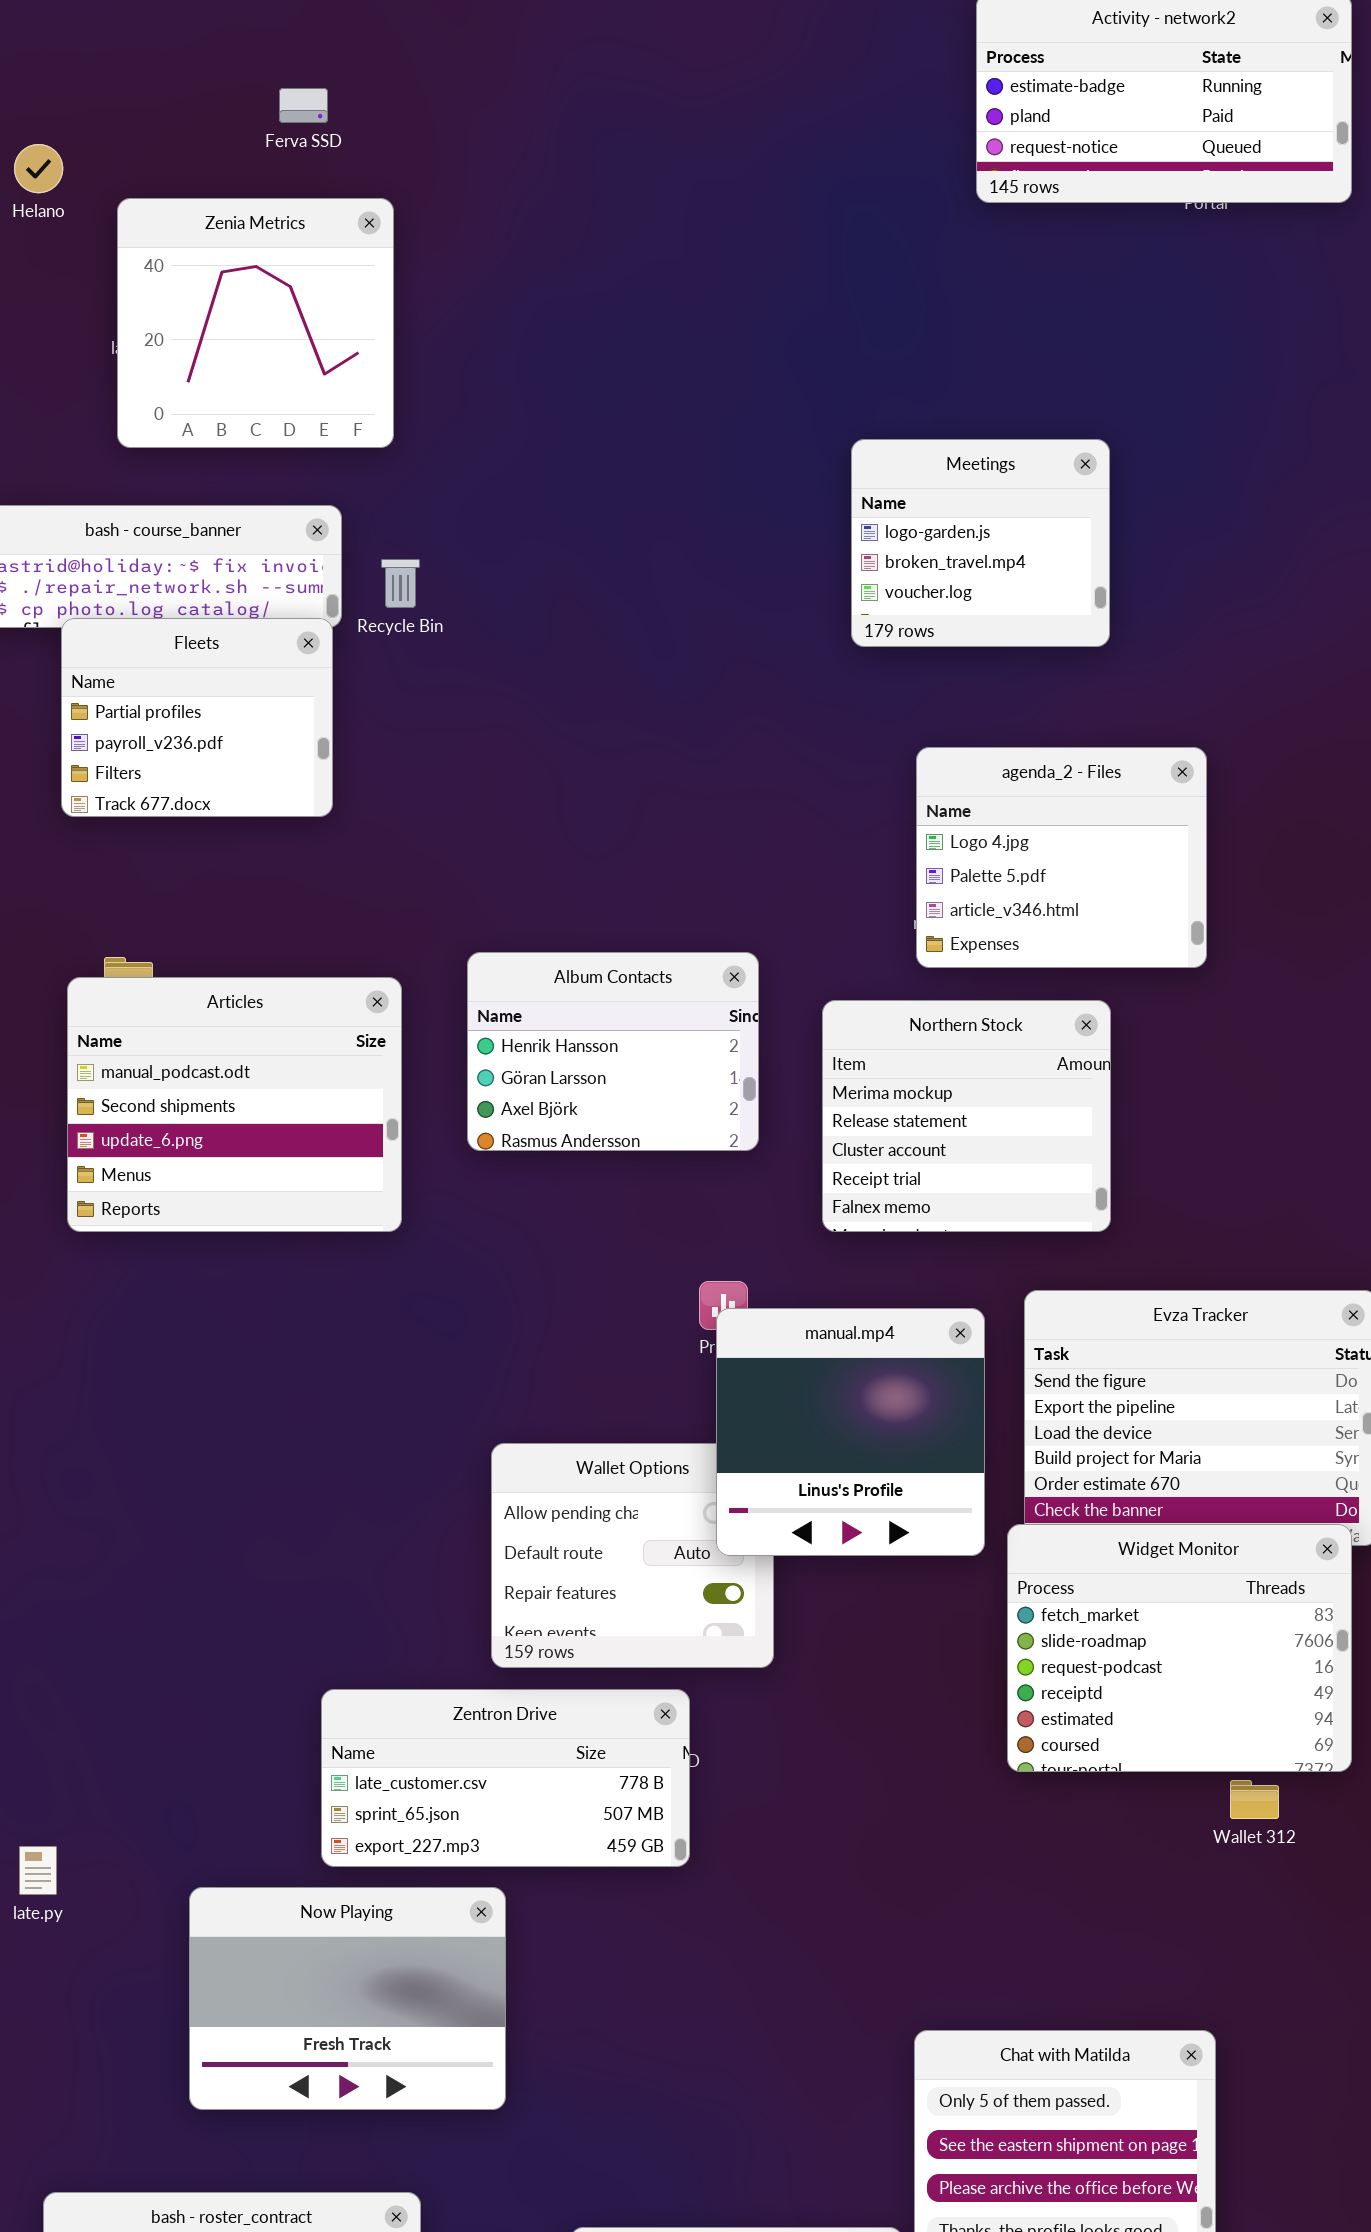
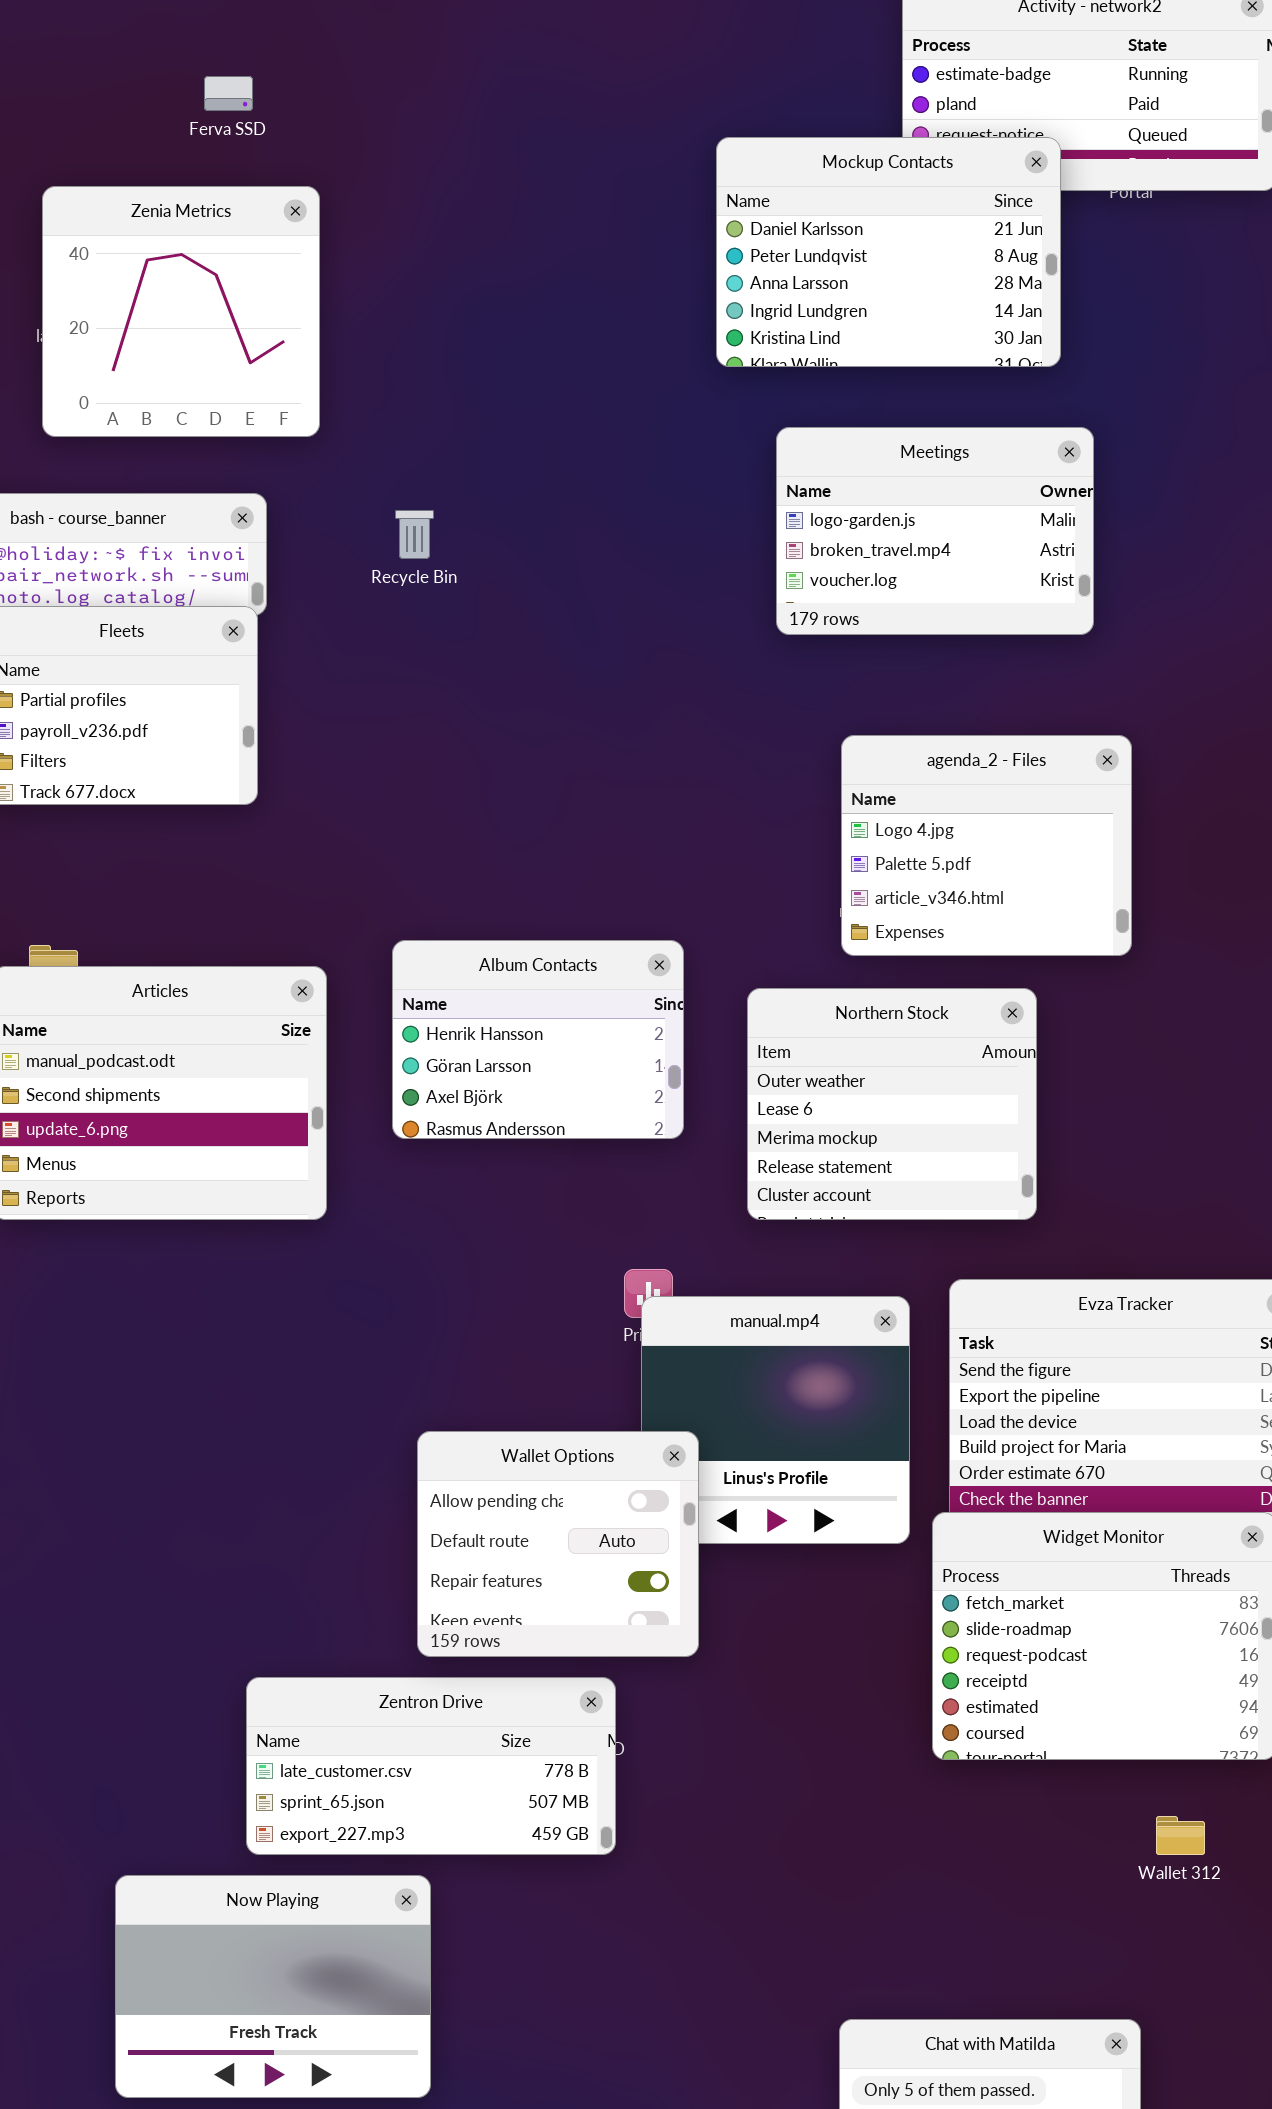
Mockup Contacts: none -> [716,137,1061,367], opened
Meetings: [851,439,1110,647] -> [776,427,1094,635], resized
Recycle Bin: [381,559,420,608] -> [395,510,434,559], moved
Northern Stock: [822,1000,1111,1232] -> [747,988,1037,1220], scrolled up 2 rows
Wallet Options: [491,1443,774,1668] -> [417,1431,699,1657], raised
Wallet 312: [1230,1780,1279,1819] -> [1156,1816,1205,1855], moved

